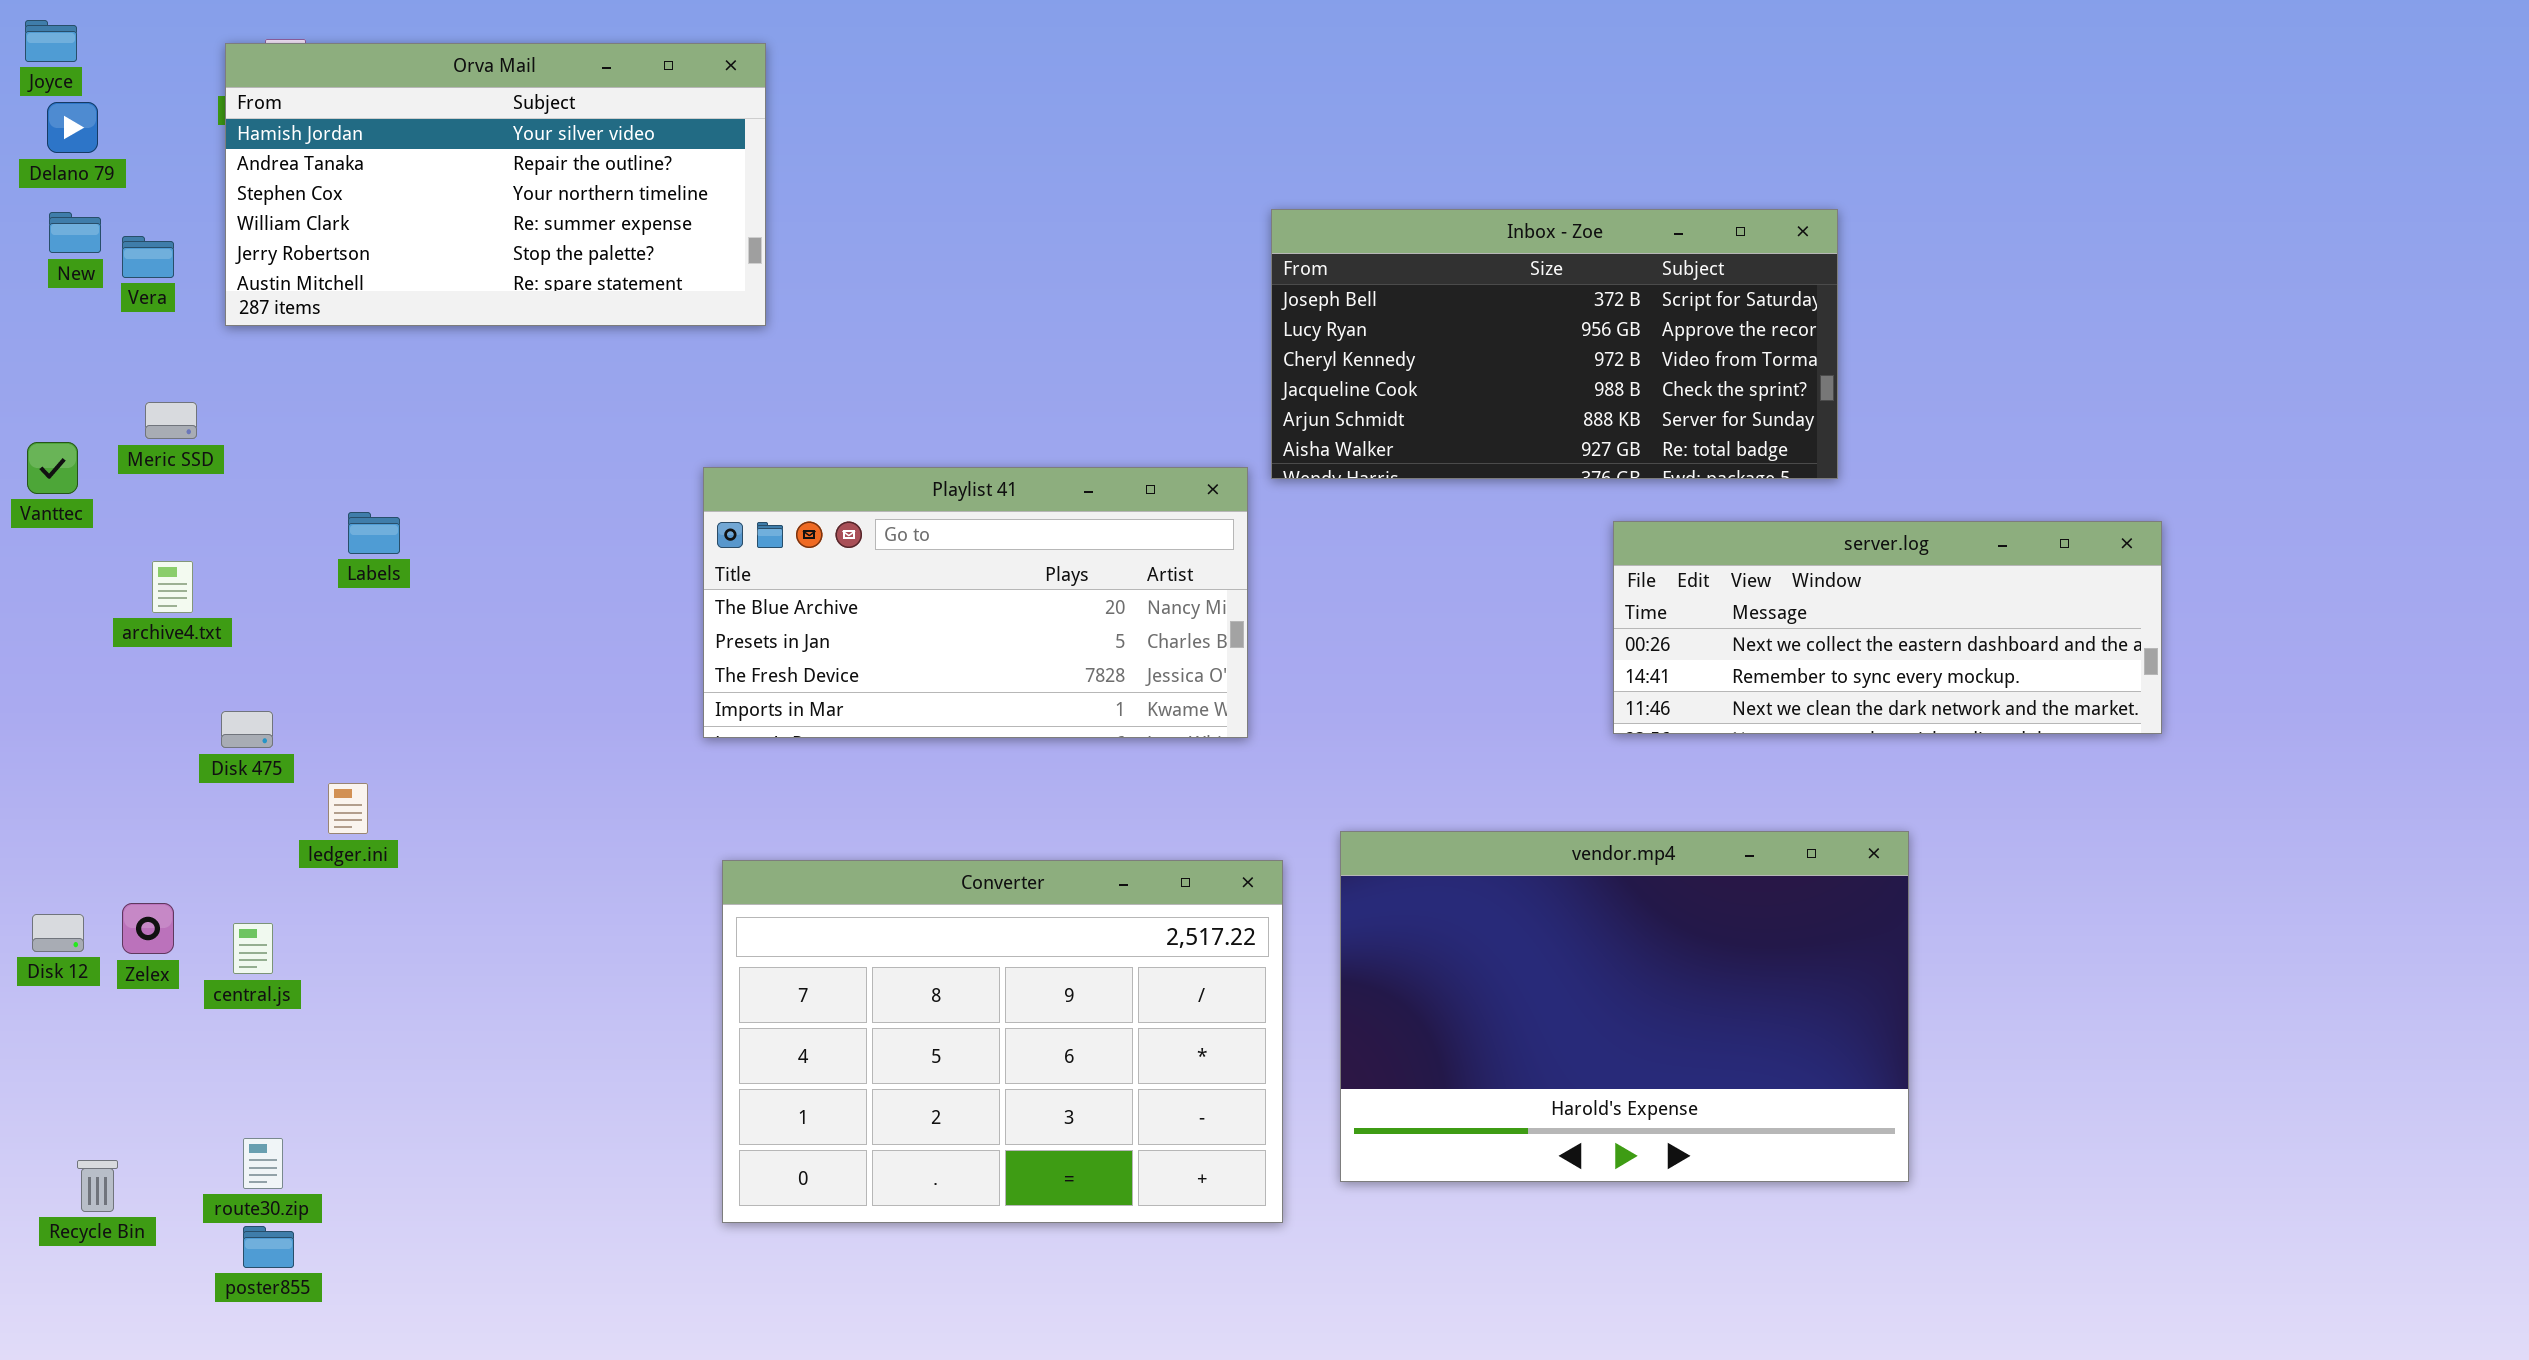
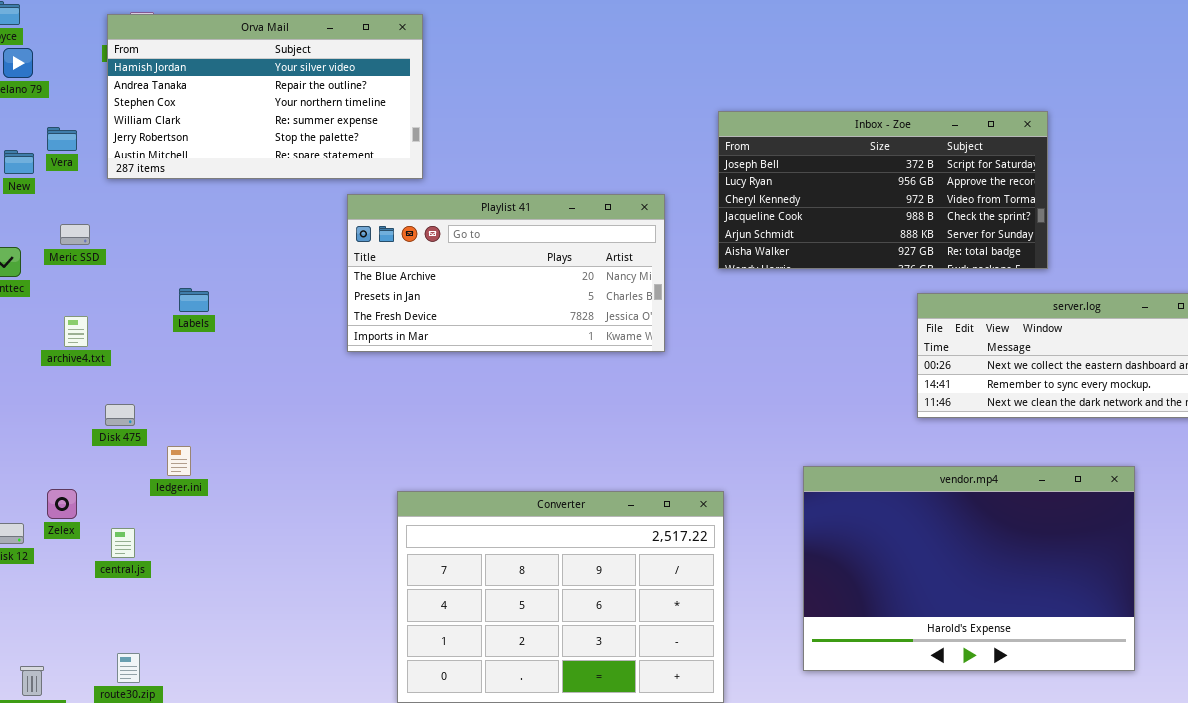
New: [49,212,101,253] -> [4,150,34,174], moved
Playlist 41: [703,467,1248,738] -> [347,194,665,352], moved
vendor.mp4: [1340,831,1909,1182] -> [803,466,1135,671], moved
Zelex: [122,903,174,954] -> [47,489,77,519], moved

